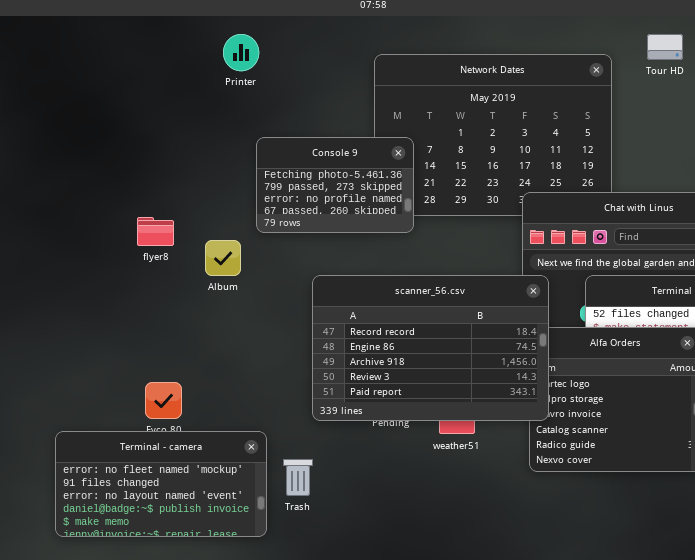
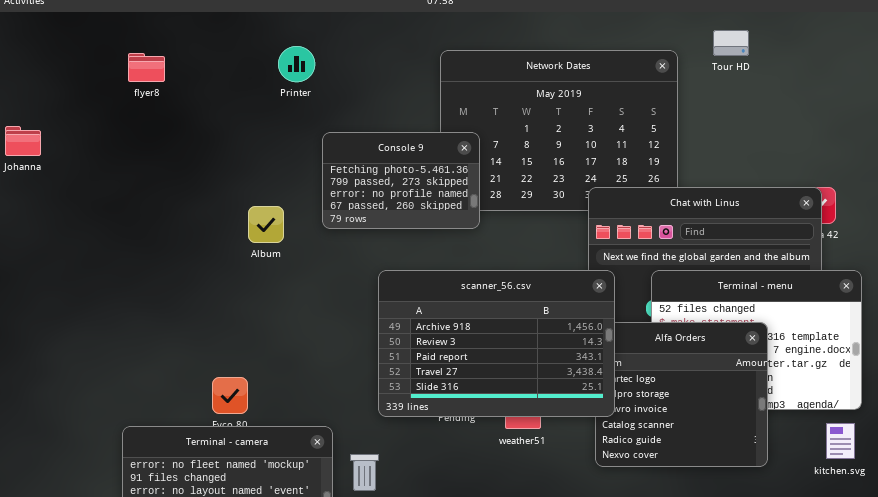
Printer: [223,34,259,71] -> [278,46,315,82], moved
flyer8: [137,217,174,246] -> [128,53,165,82], moved
Album: [205,240,241,276] -> [248,206,284,243], moved
scanner_56.csv: [312,275,549,421] -> [378,270,615,417], scrolled down 2 rows

